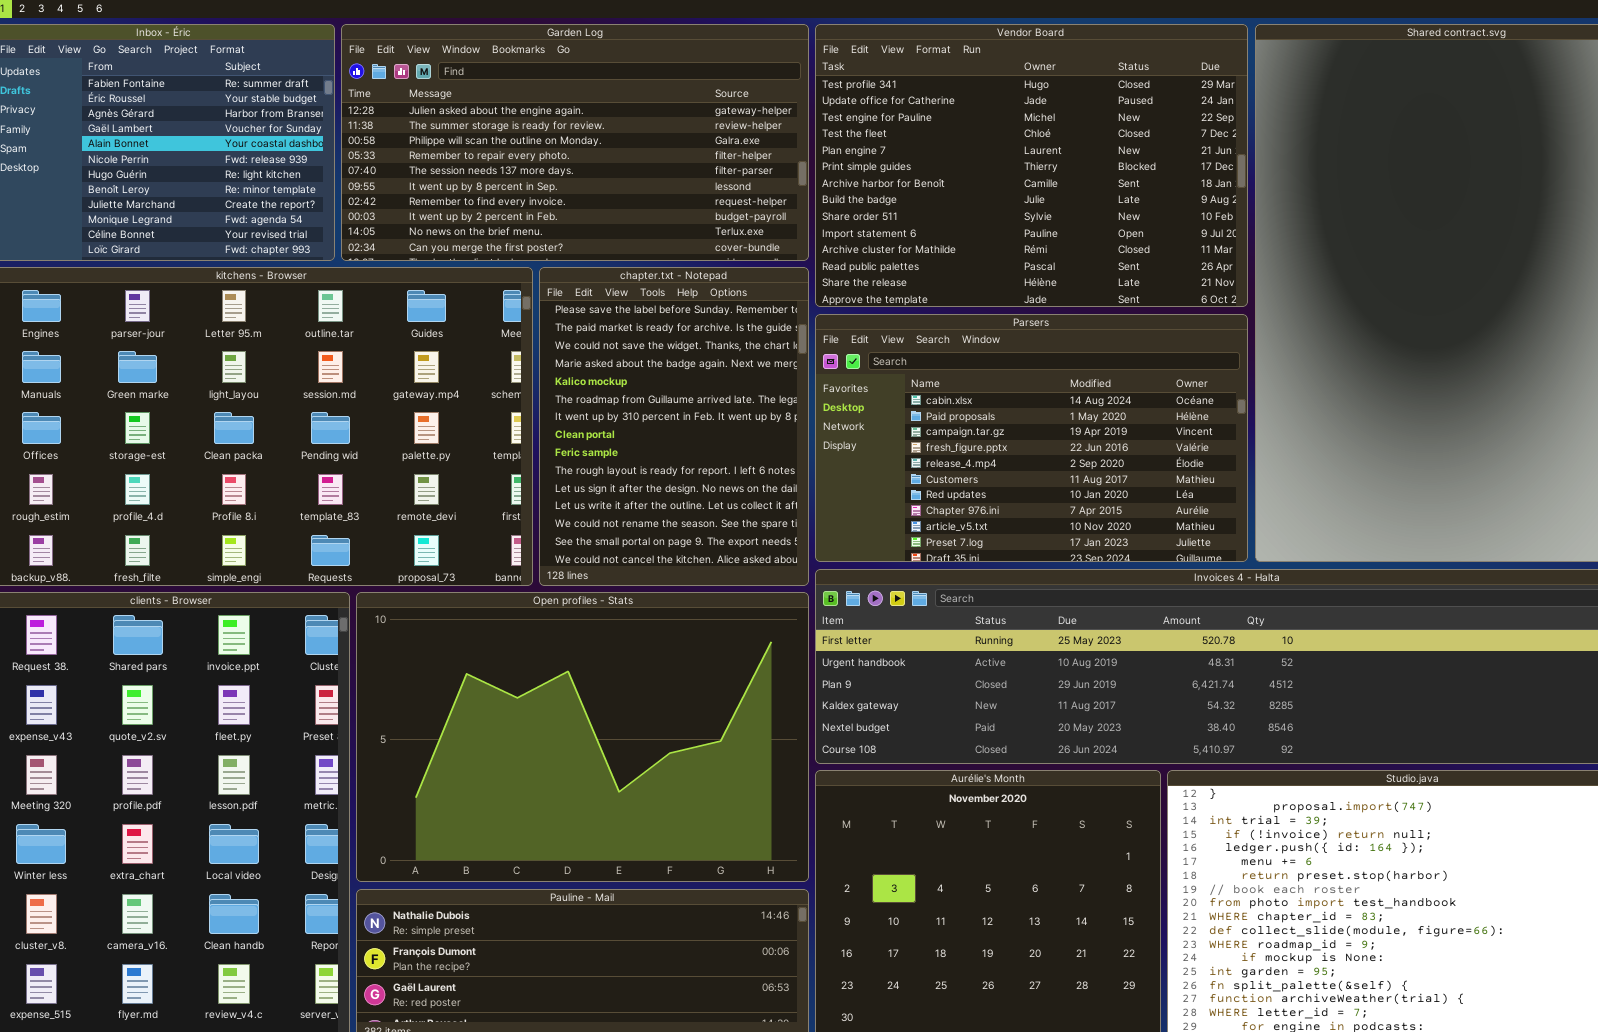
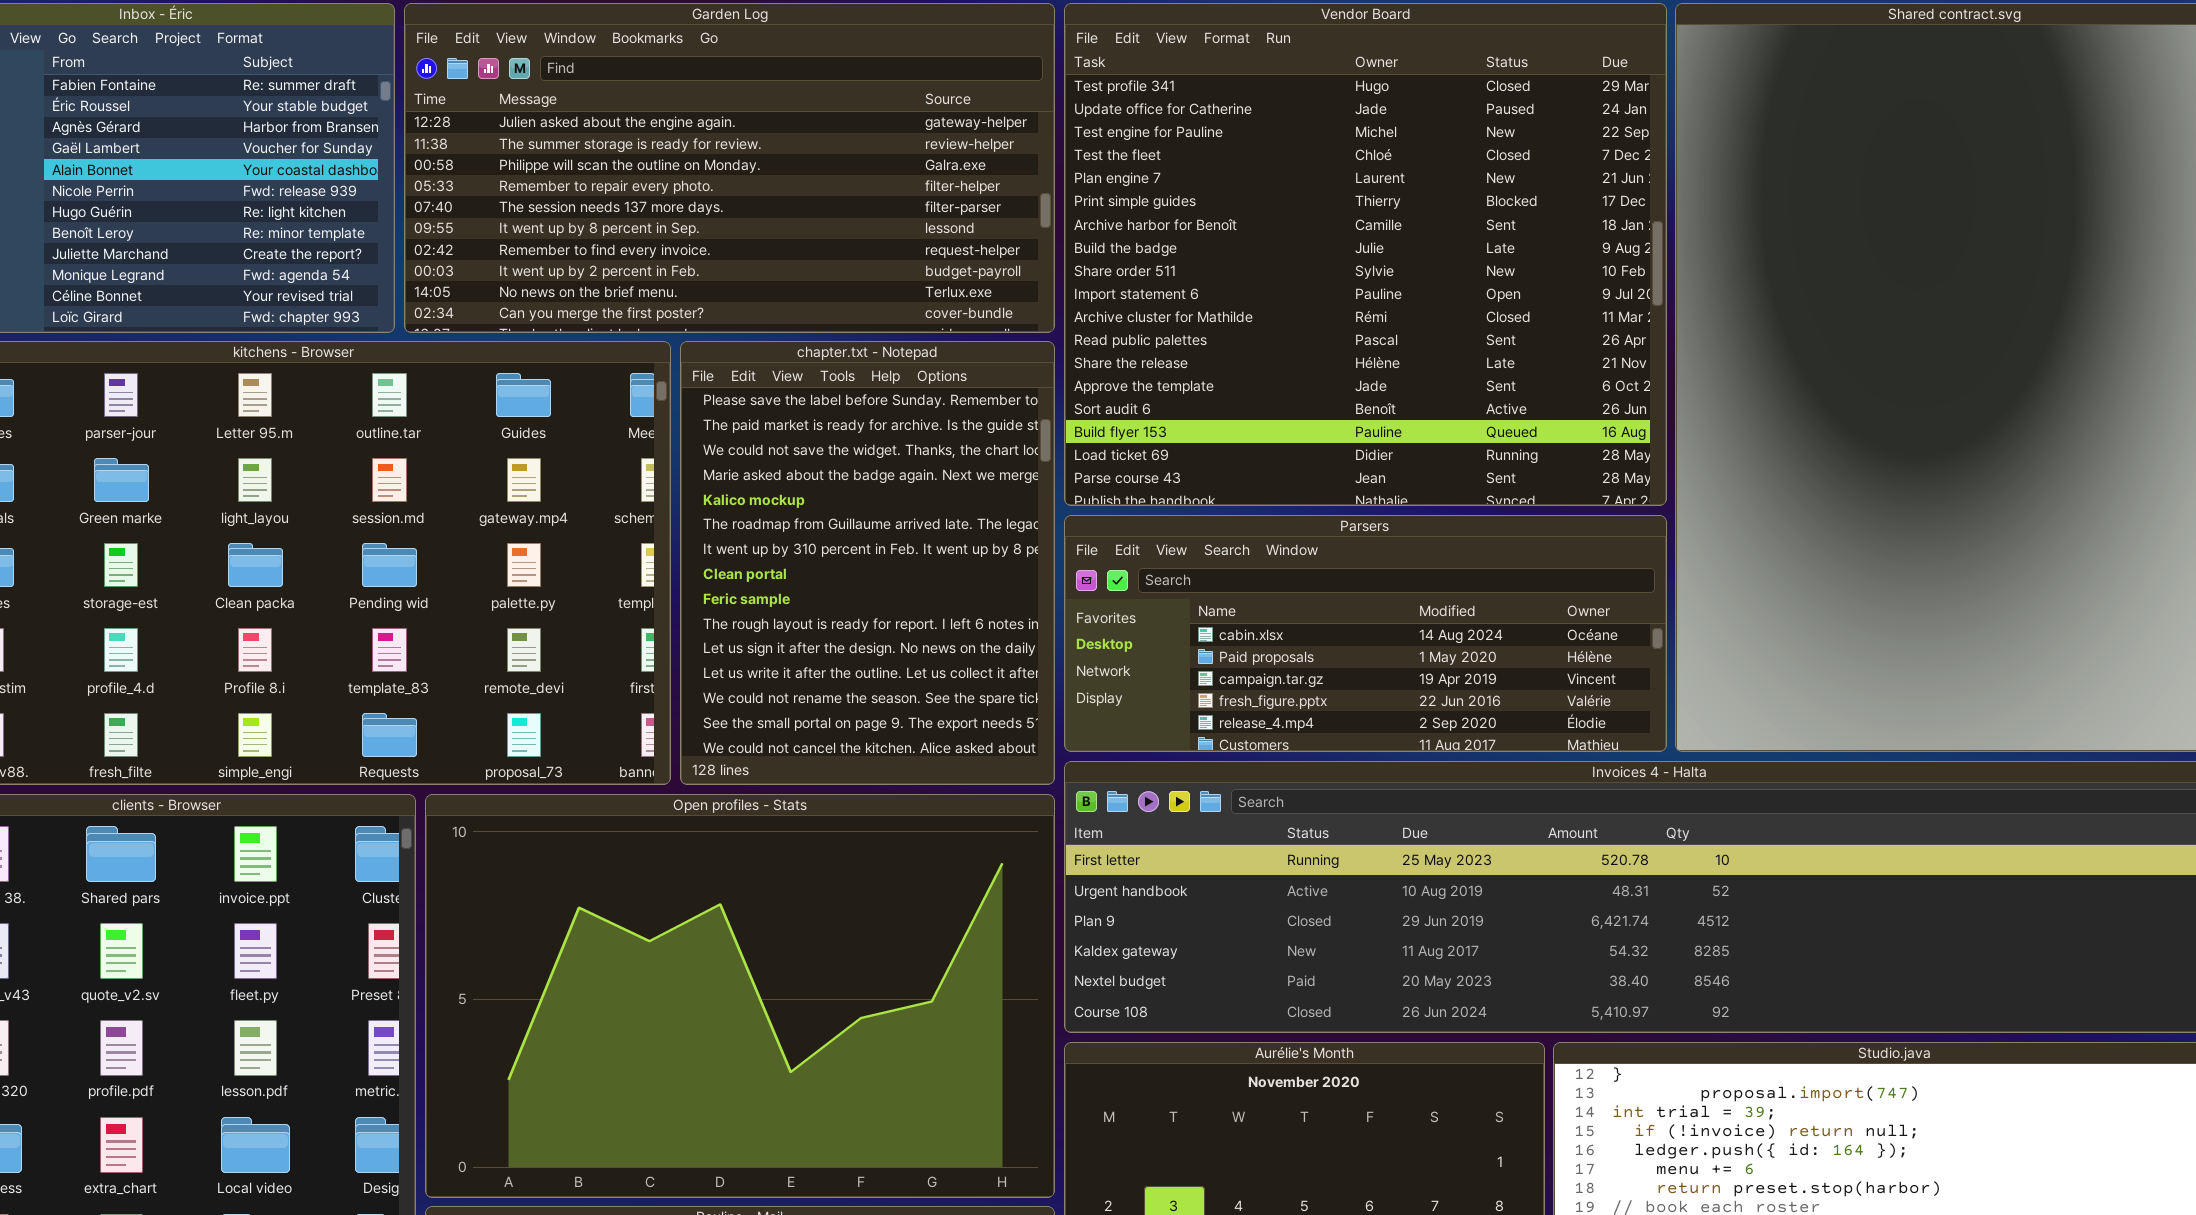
Vendor Board: [815,24,1248,307] -> [1064,3,1667,506], resized
Parsers: [815,314,1248,562] -> [1064,515,1667,752], resized

